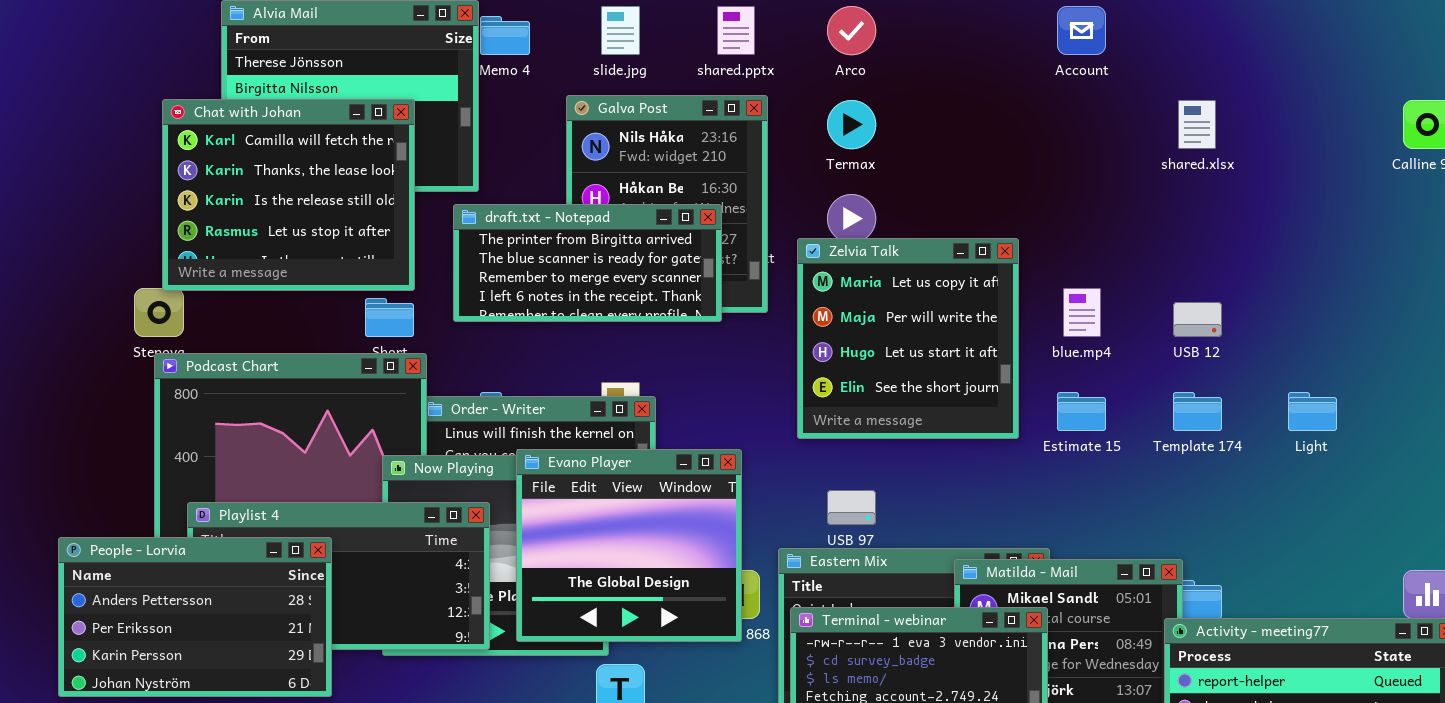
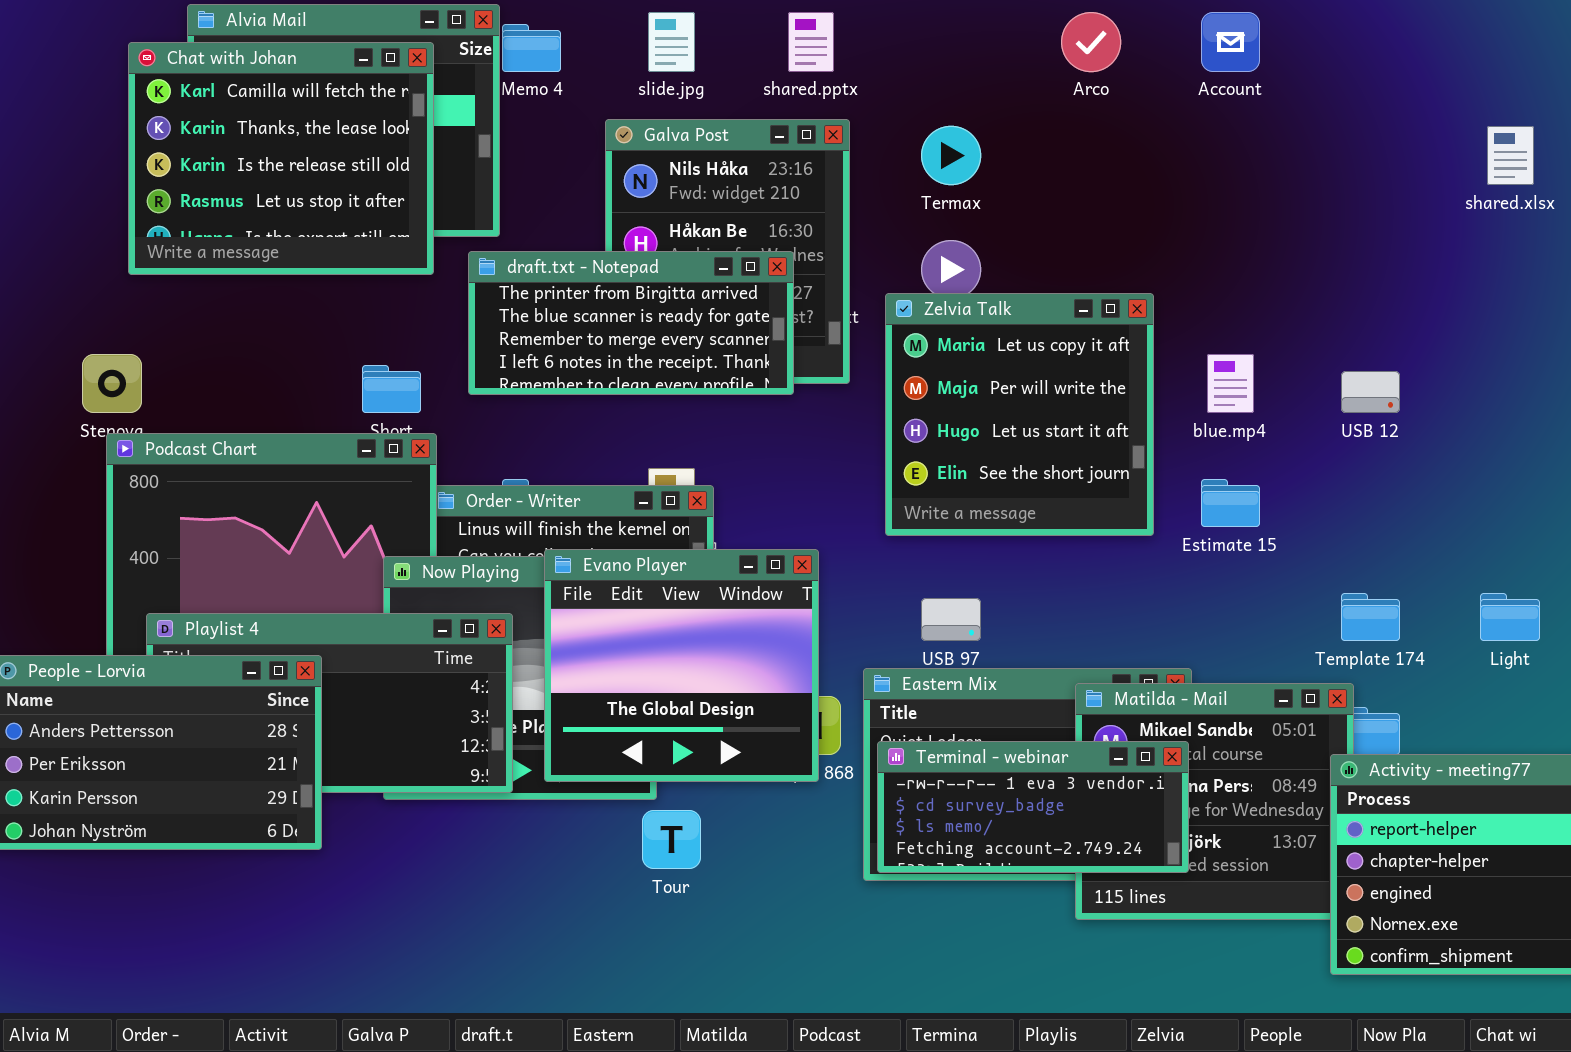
Arco: [827,6,876,55] -> [1061,12,1121,72], moved
Chat with Johan: [162,99,415,291] -> [128,42,434,275], moved
shared.xlsx: [1178,100,1216,149] -> [1487,126,1534,185], moved
Template 174: [1173,392,1222,431] -> [1341,593,1400,641], moved
Light: [1288,392,1337,431] -> [1480,593,1540,641], moved

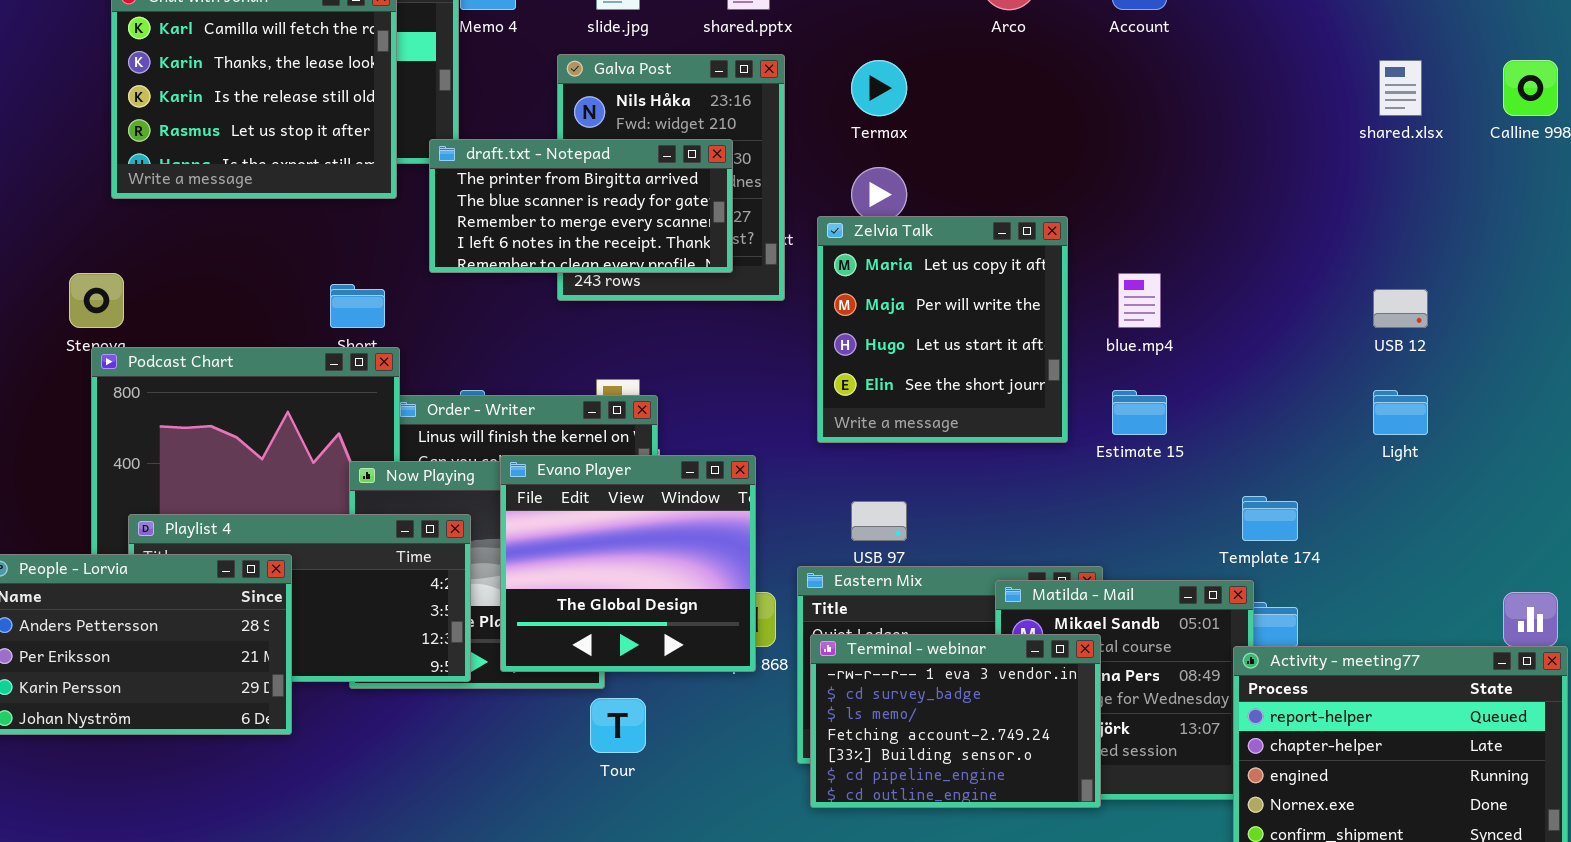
draft.txt - Notepad: [468,251,794,395] -> [429,139,733,273], moved
USB 12: [1341,371,1400,413] -> [1373,289,1428,328], moved
Light: [1480,593,1540,641] -> [1373,390,1428,435], moved
Terminal - webinar: [877,741,1189,873] -> [810,634,1101,808], resized

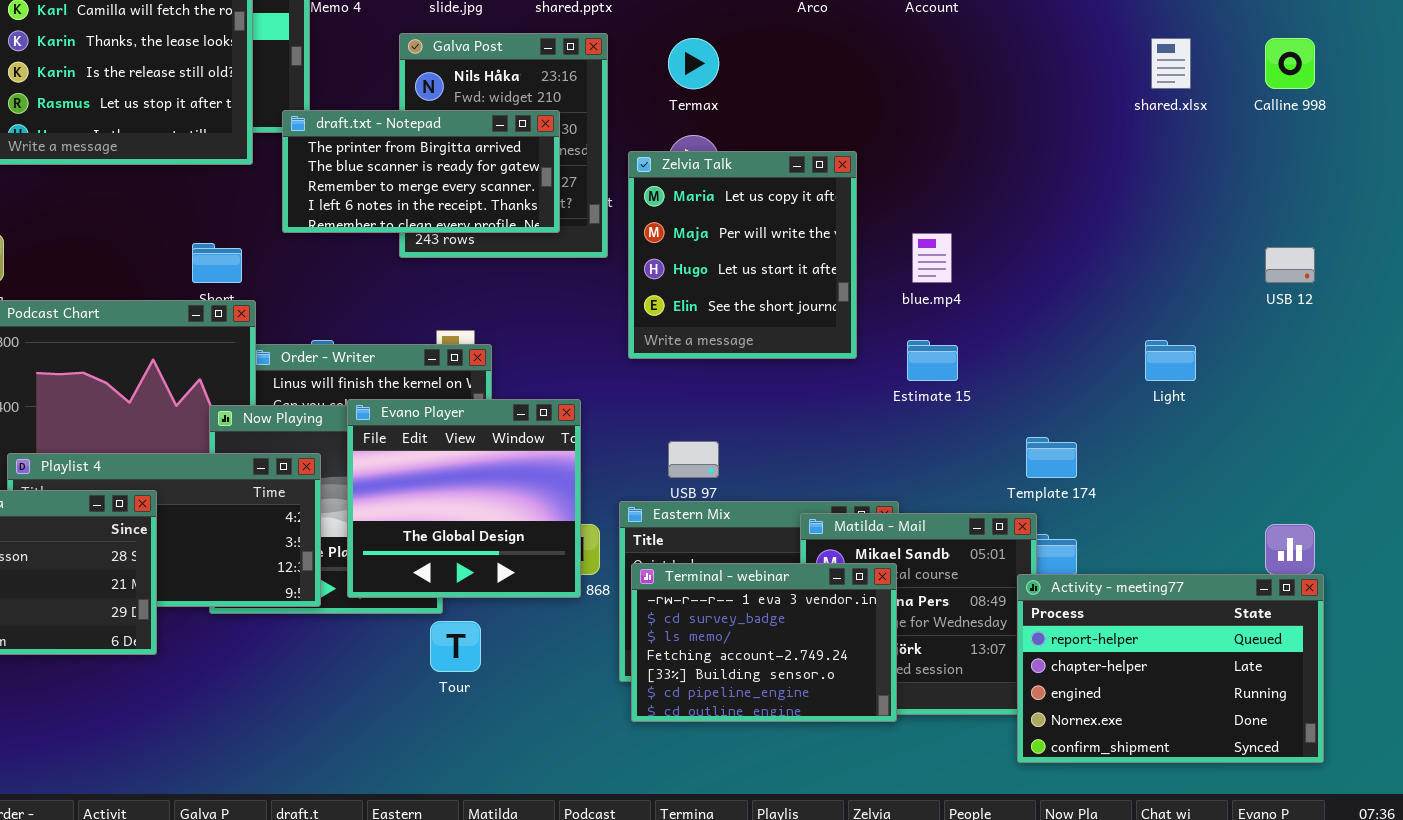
Zelvia Talk: [817,216,1068,443] -> [628,151,857,359], moved
USB 12: [1373,289,1428,328] -> [1265,247,1315,283], moved

